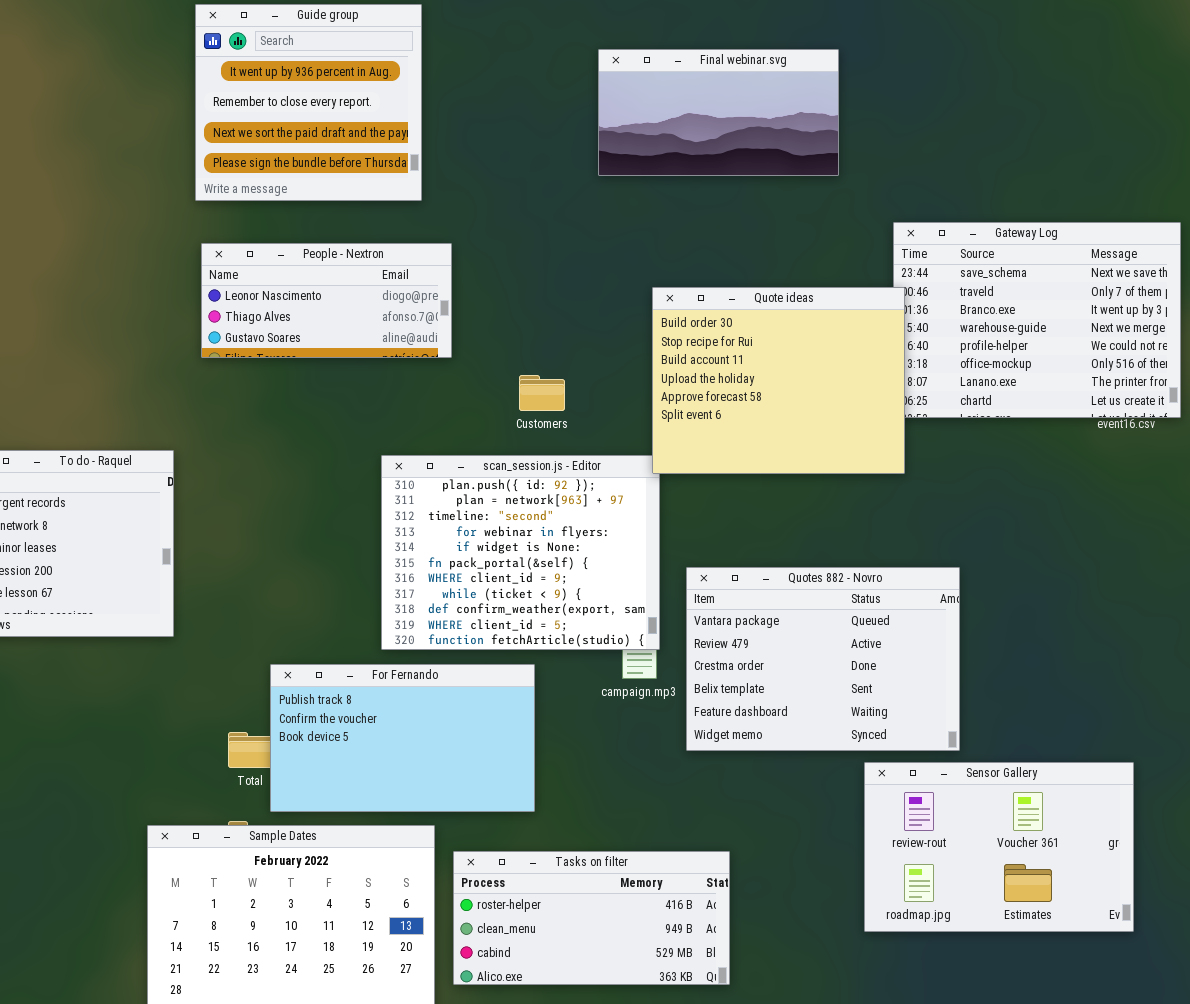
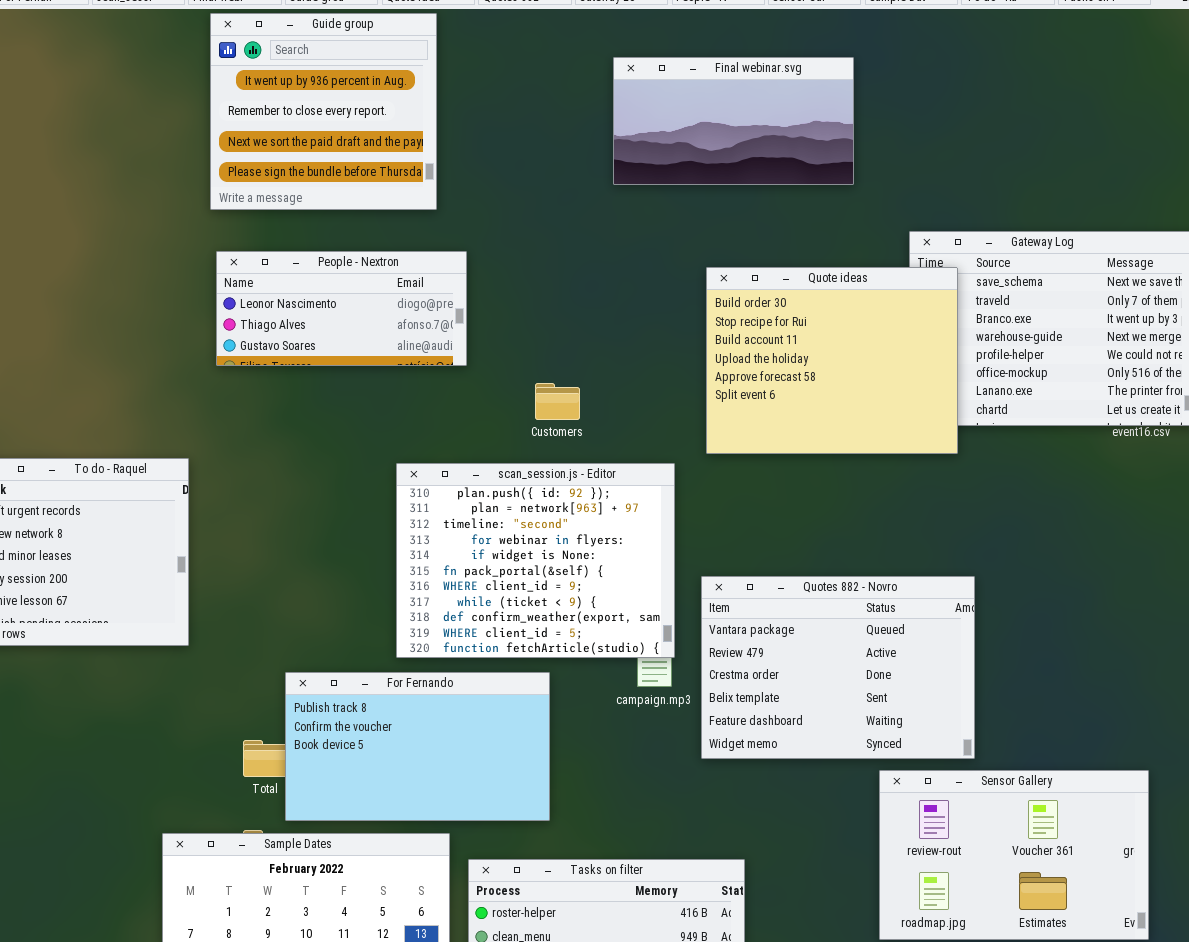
Quote ideas: [652,287,905,474] -> [706,267,958,454], moved

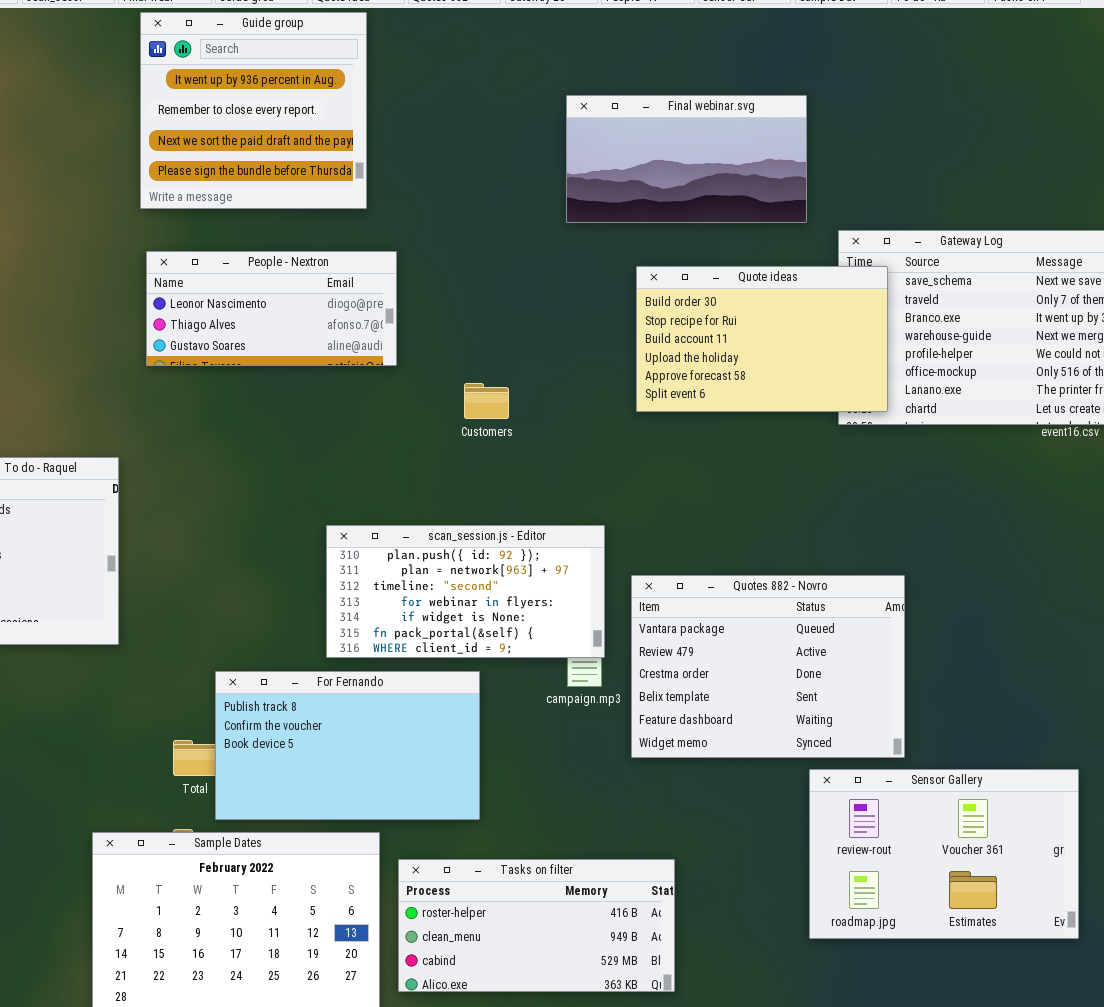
Final webinar.svg: [613,57,854,185] -> [566,95,807,223], moved
Quote ideas: [706,267,958,454] -> [636,266,888,412], resized
scan_session.js - Editor: [396,463,675,658] -> [326,525,605,658], resized

